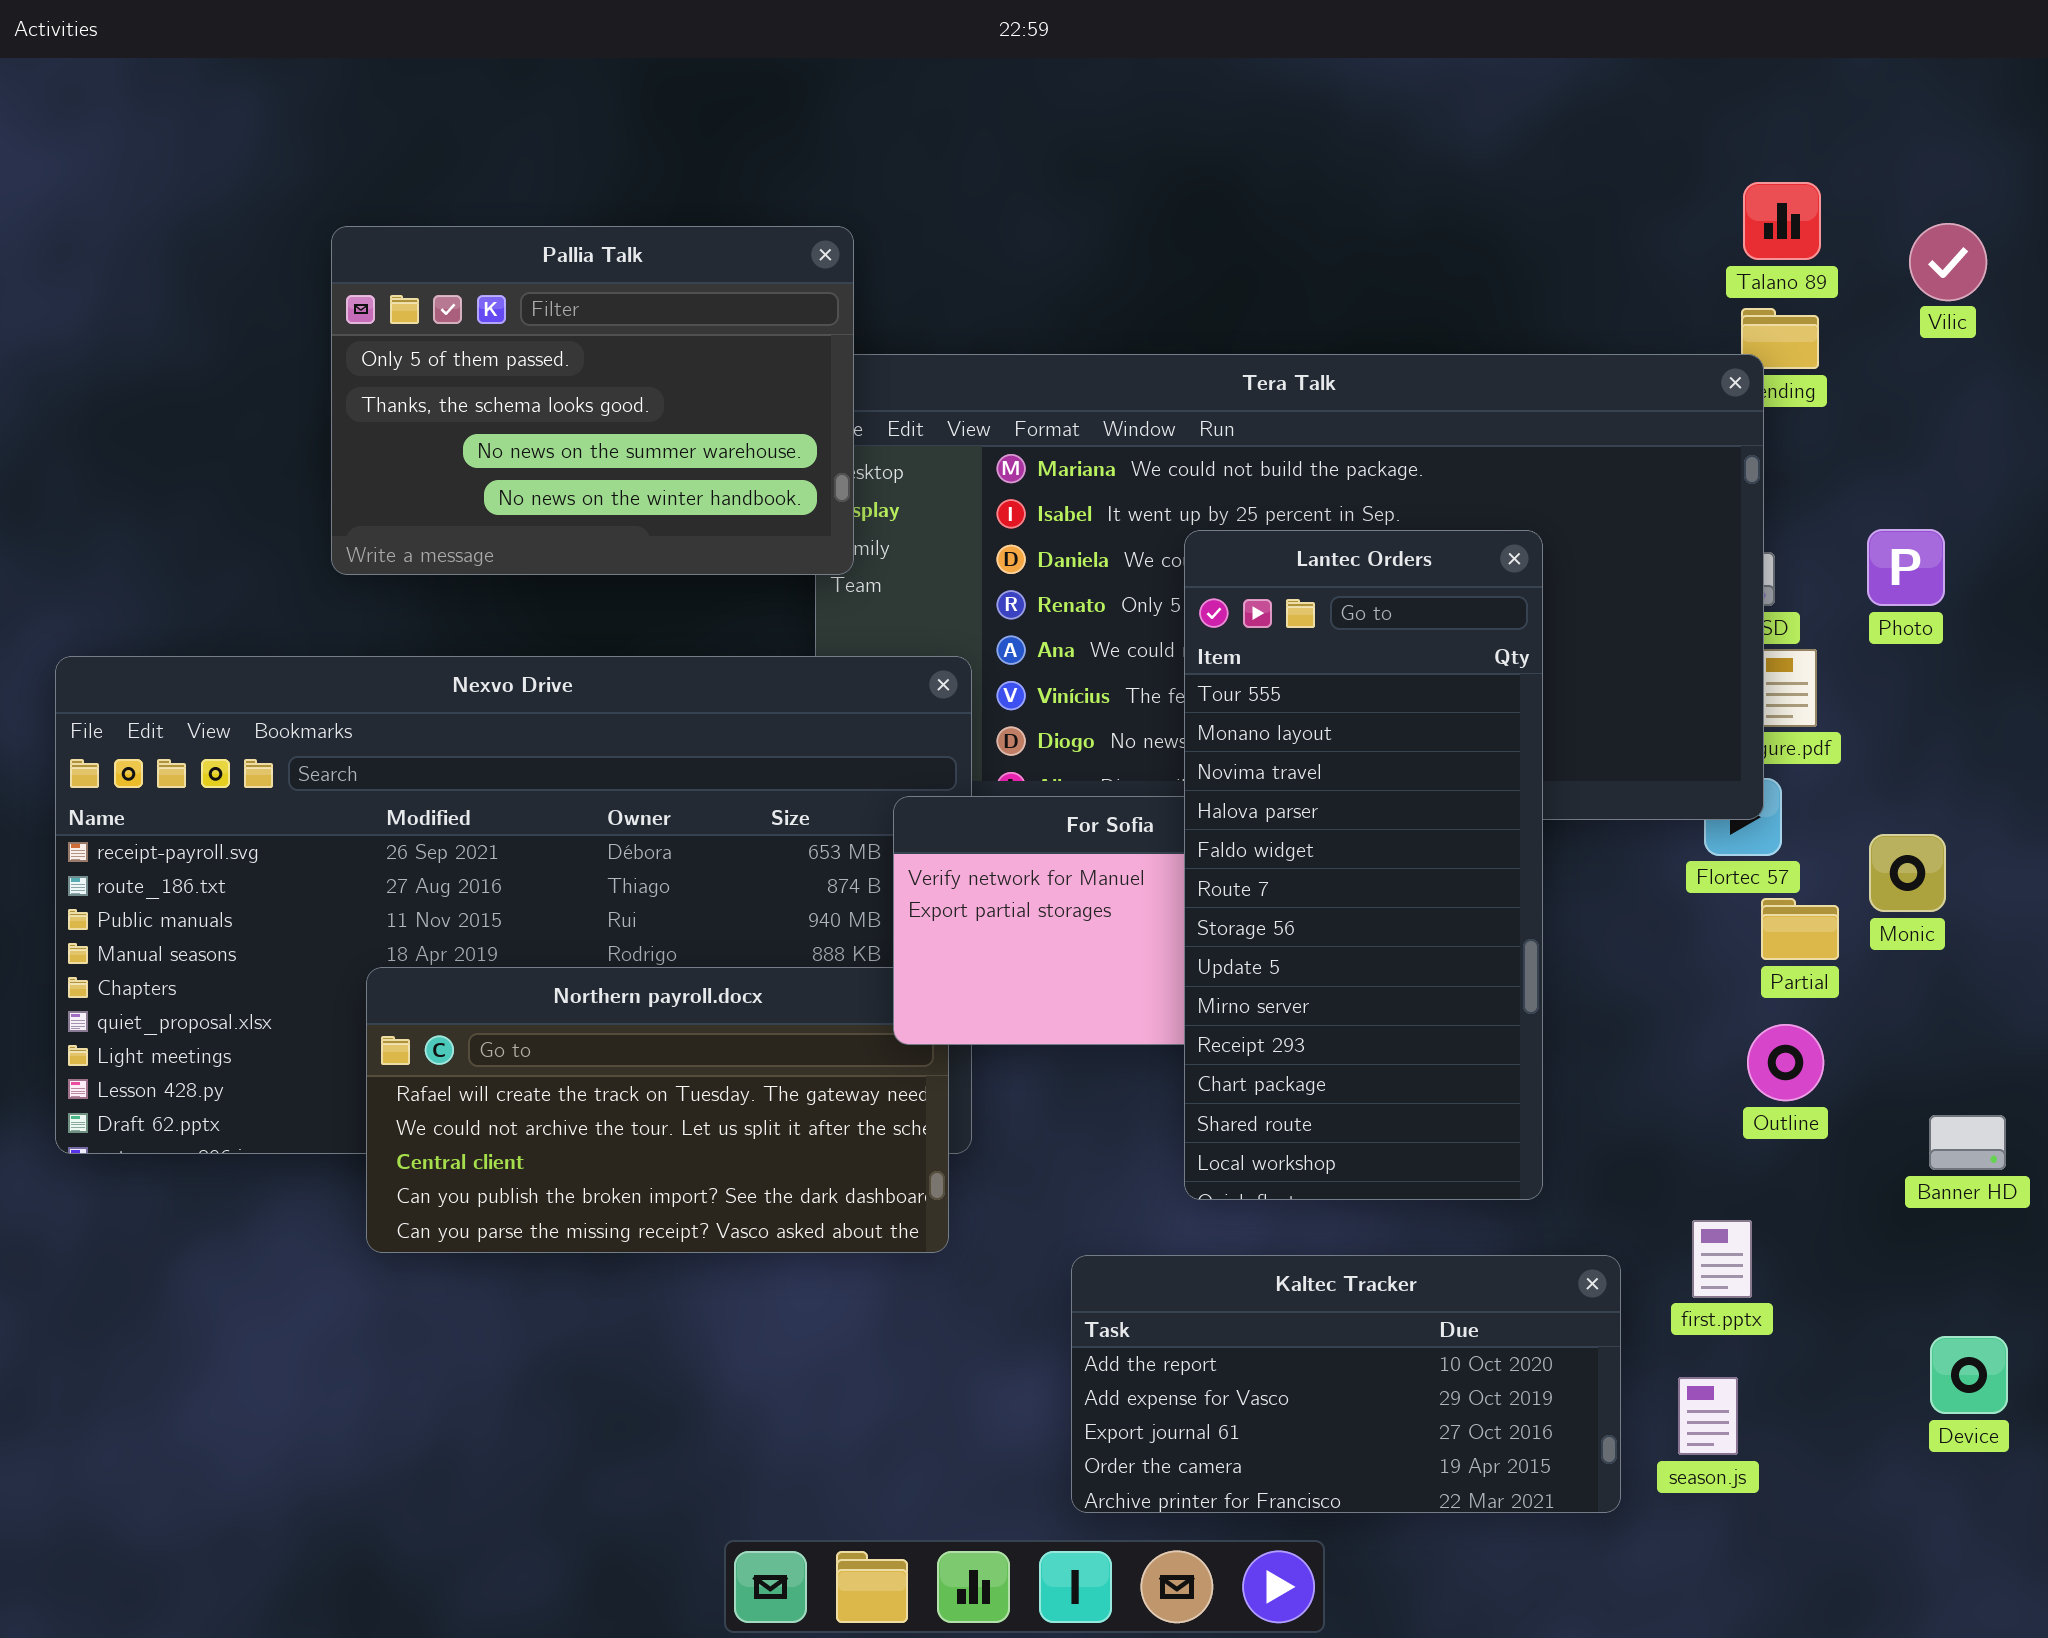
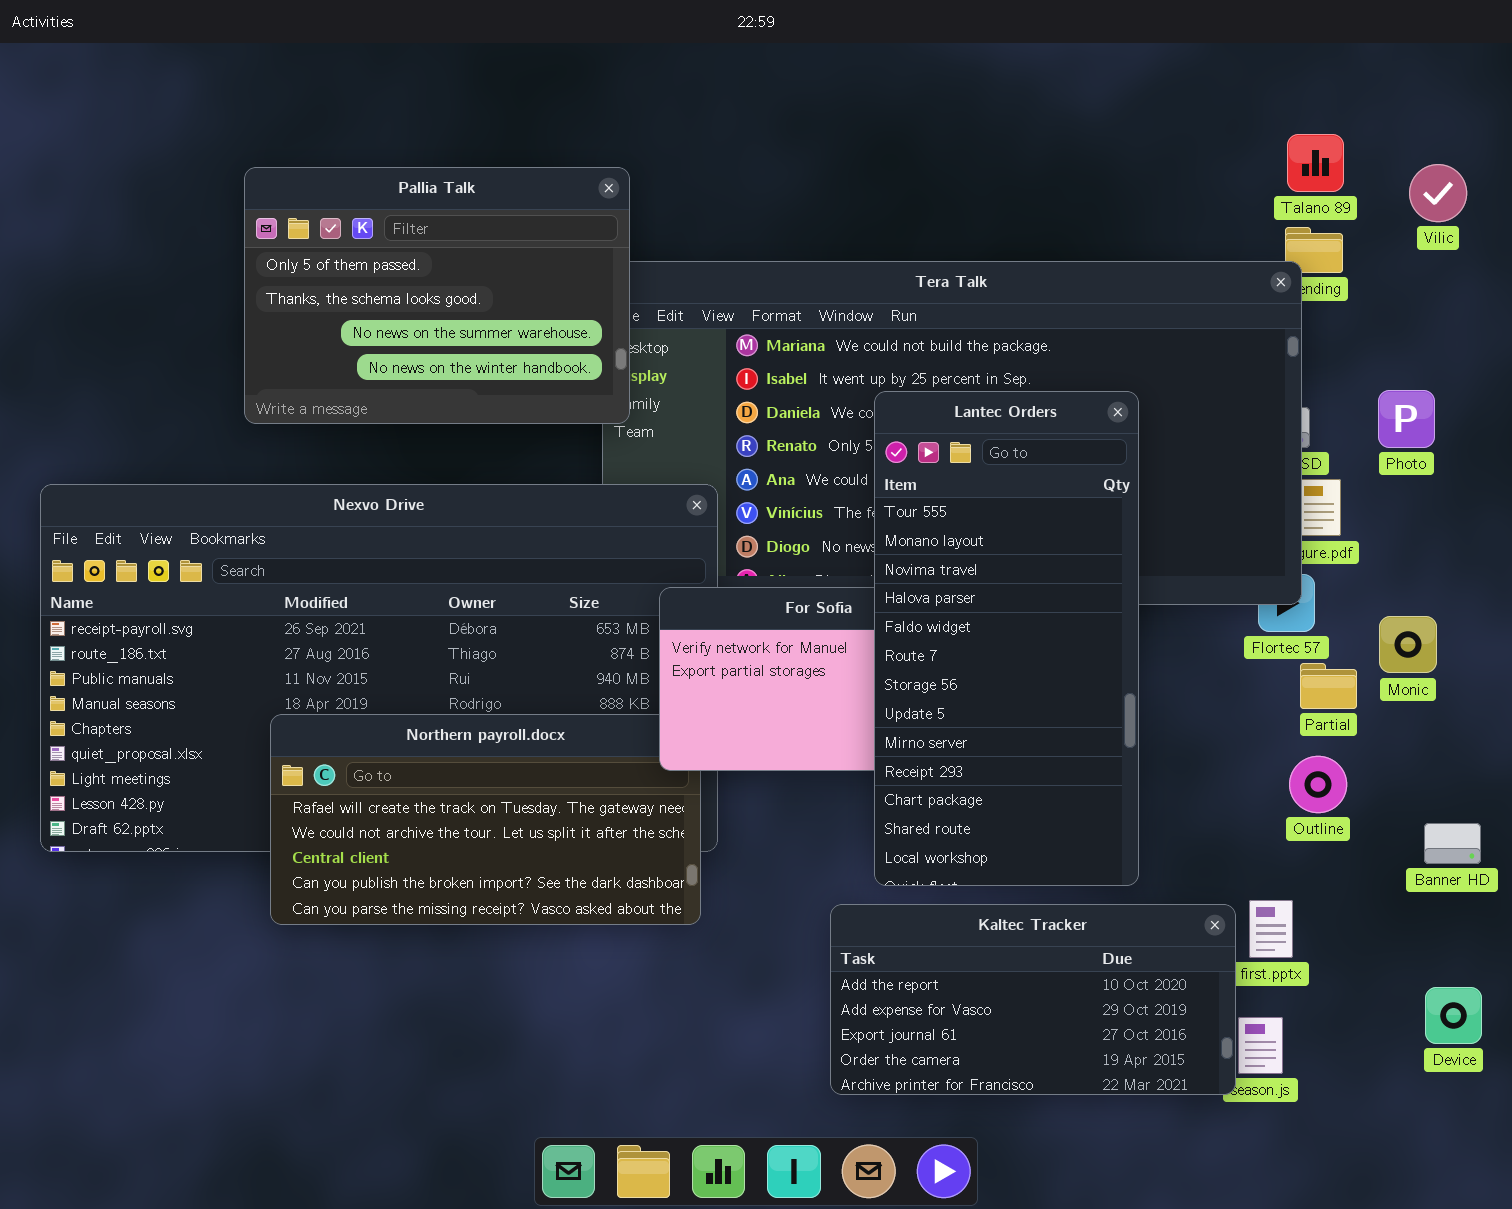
Kaltec Tracker: [1071,1255,1621,1513] -> [830,904,1236,1095], moved

